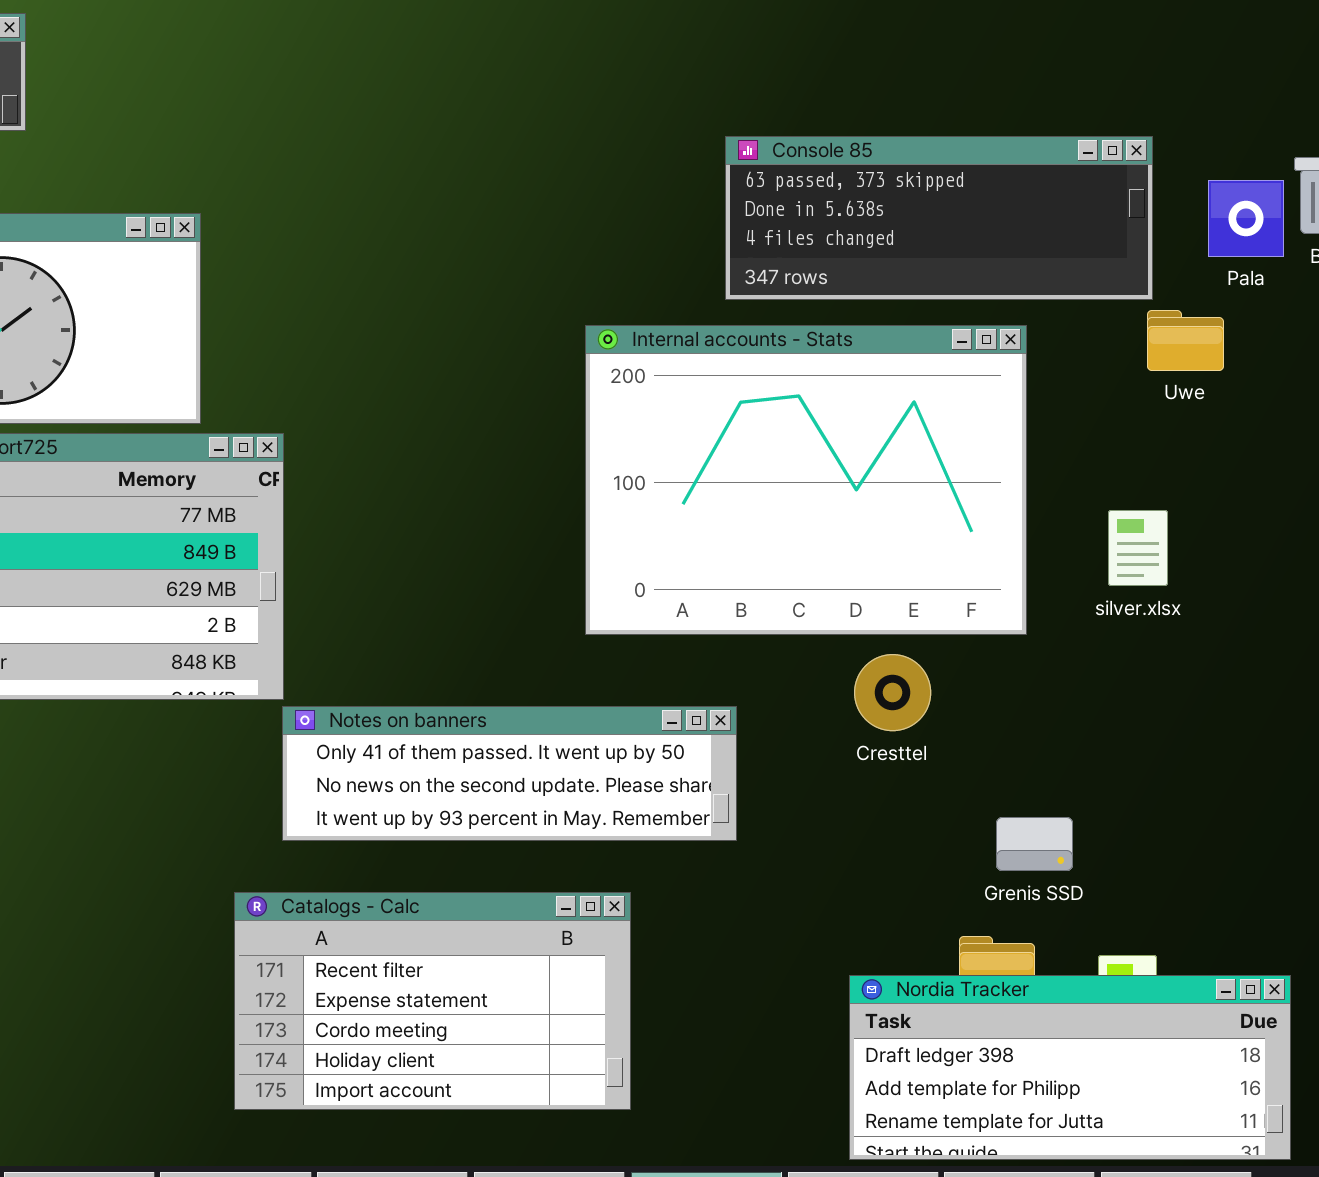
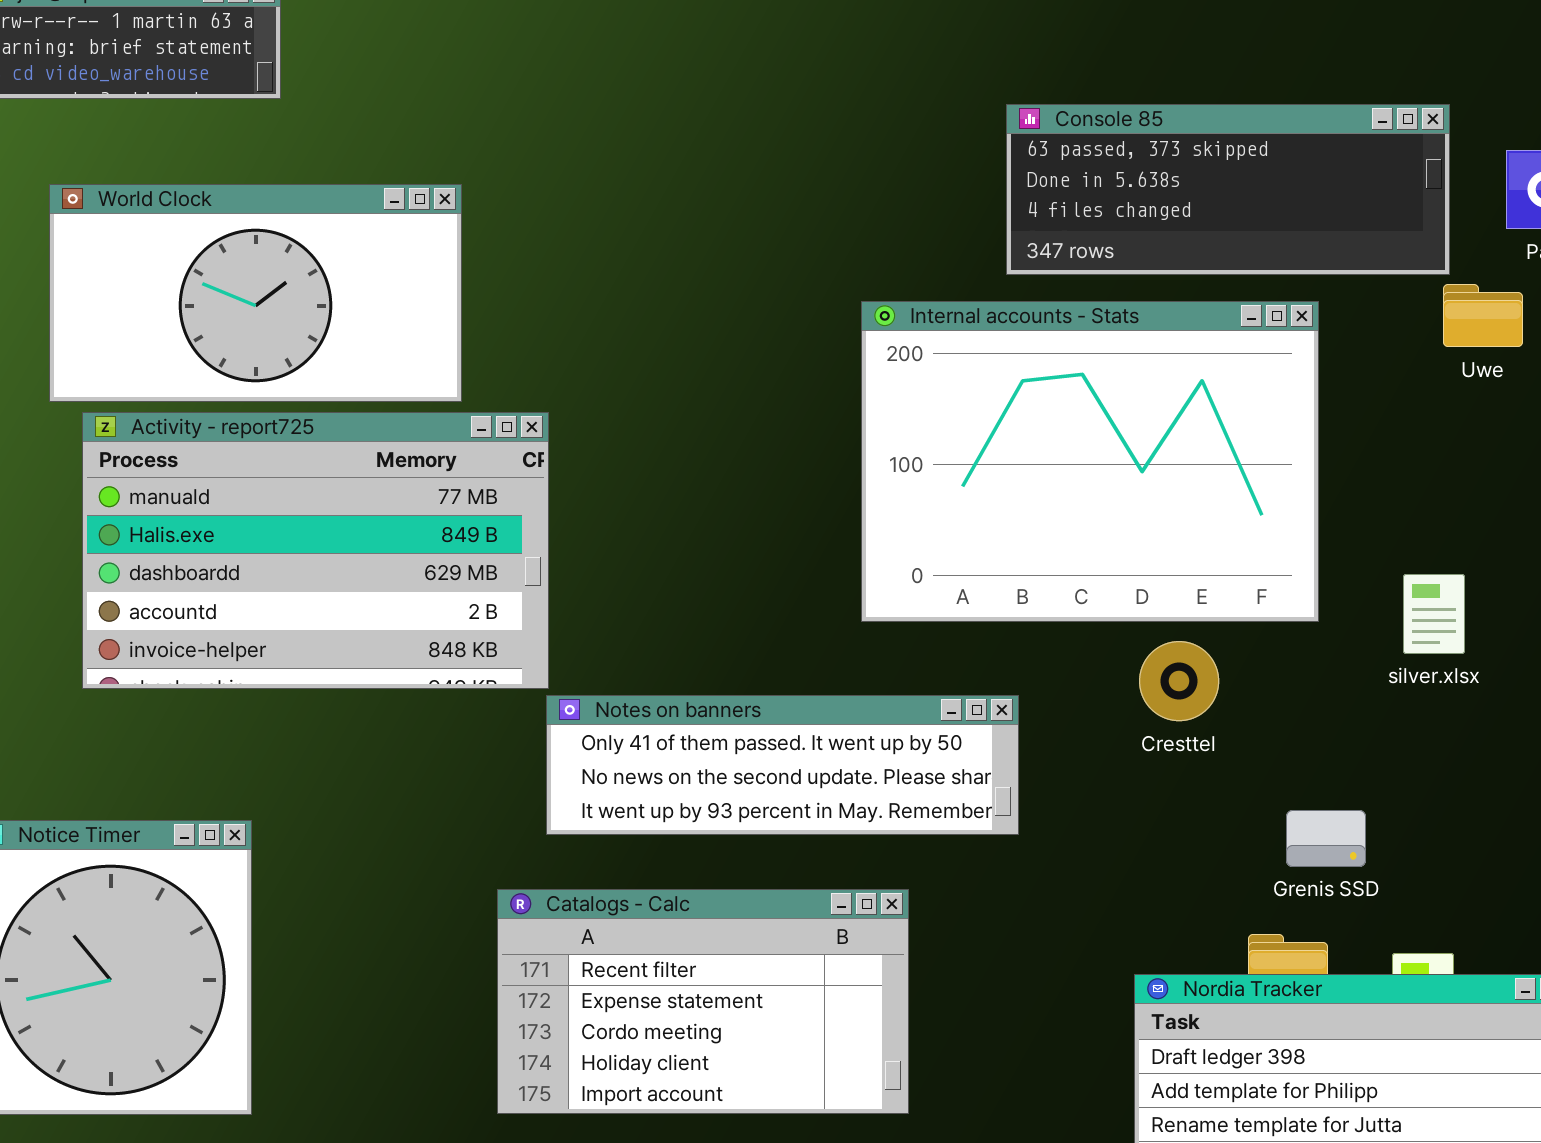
silver.xlsx: [1108,510,1168,586] -> [1403,574,1465,654], moved

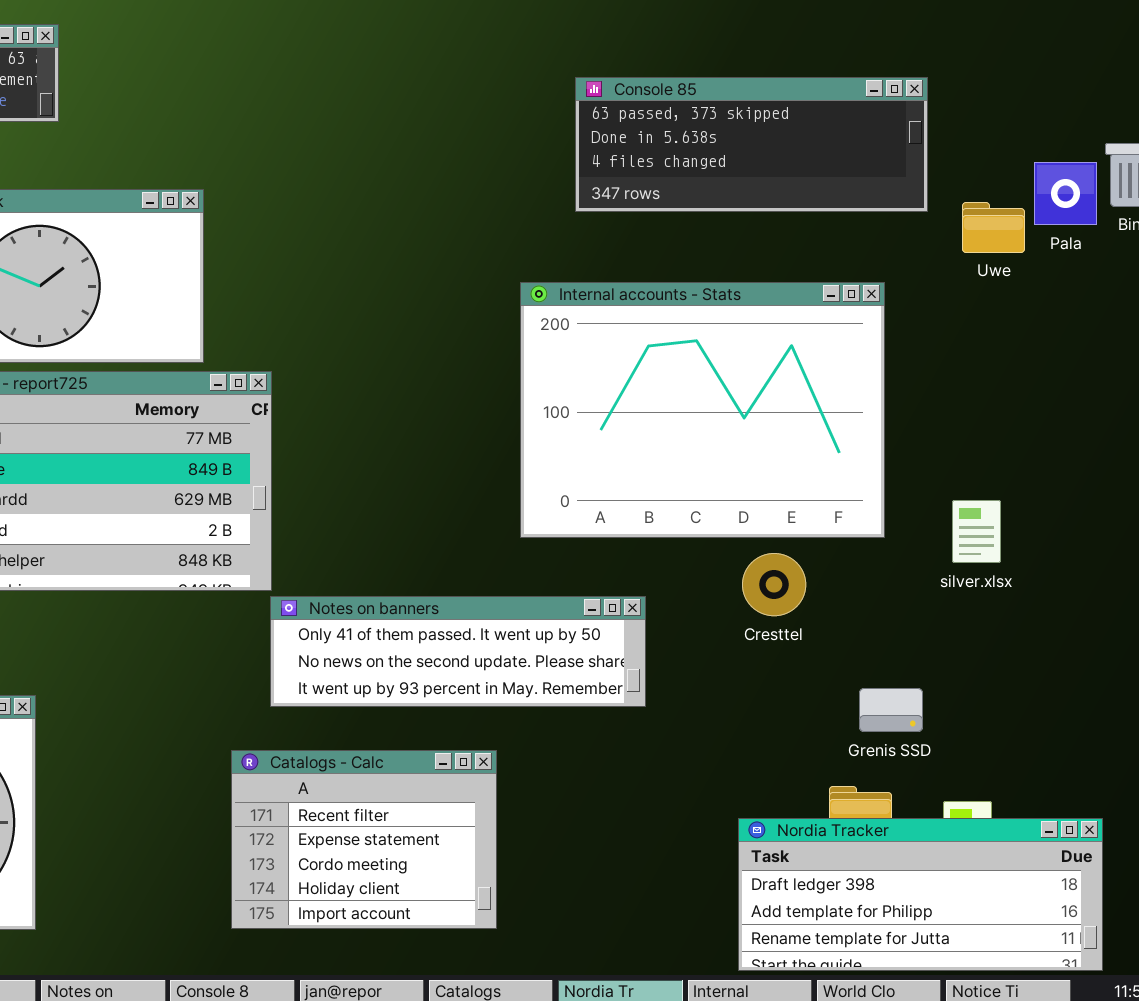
Console 85: [1006,104,1450,275] -> [575,77,928,212], moved
Uwe: [1443,284,1523,347] -> [962,202,1025,253], moved
Catalogs - Calc: [497,889,909,1114] -> [231,750,497,929], resized

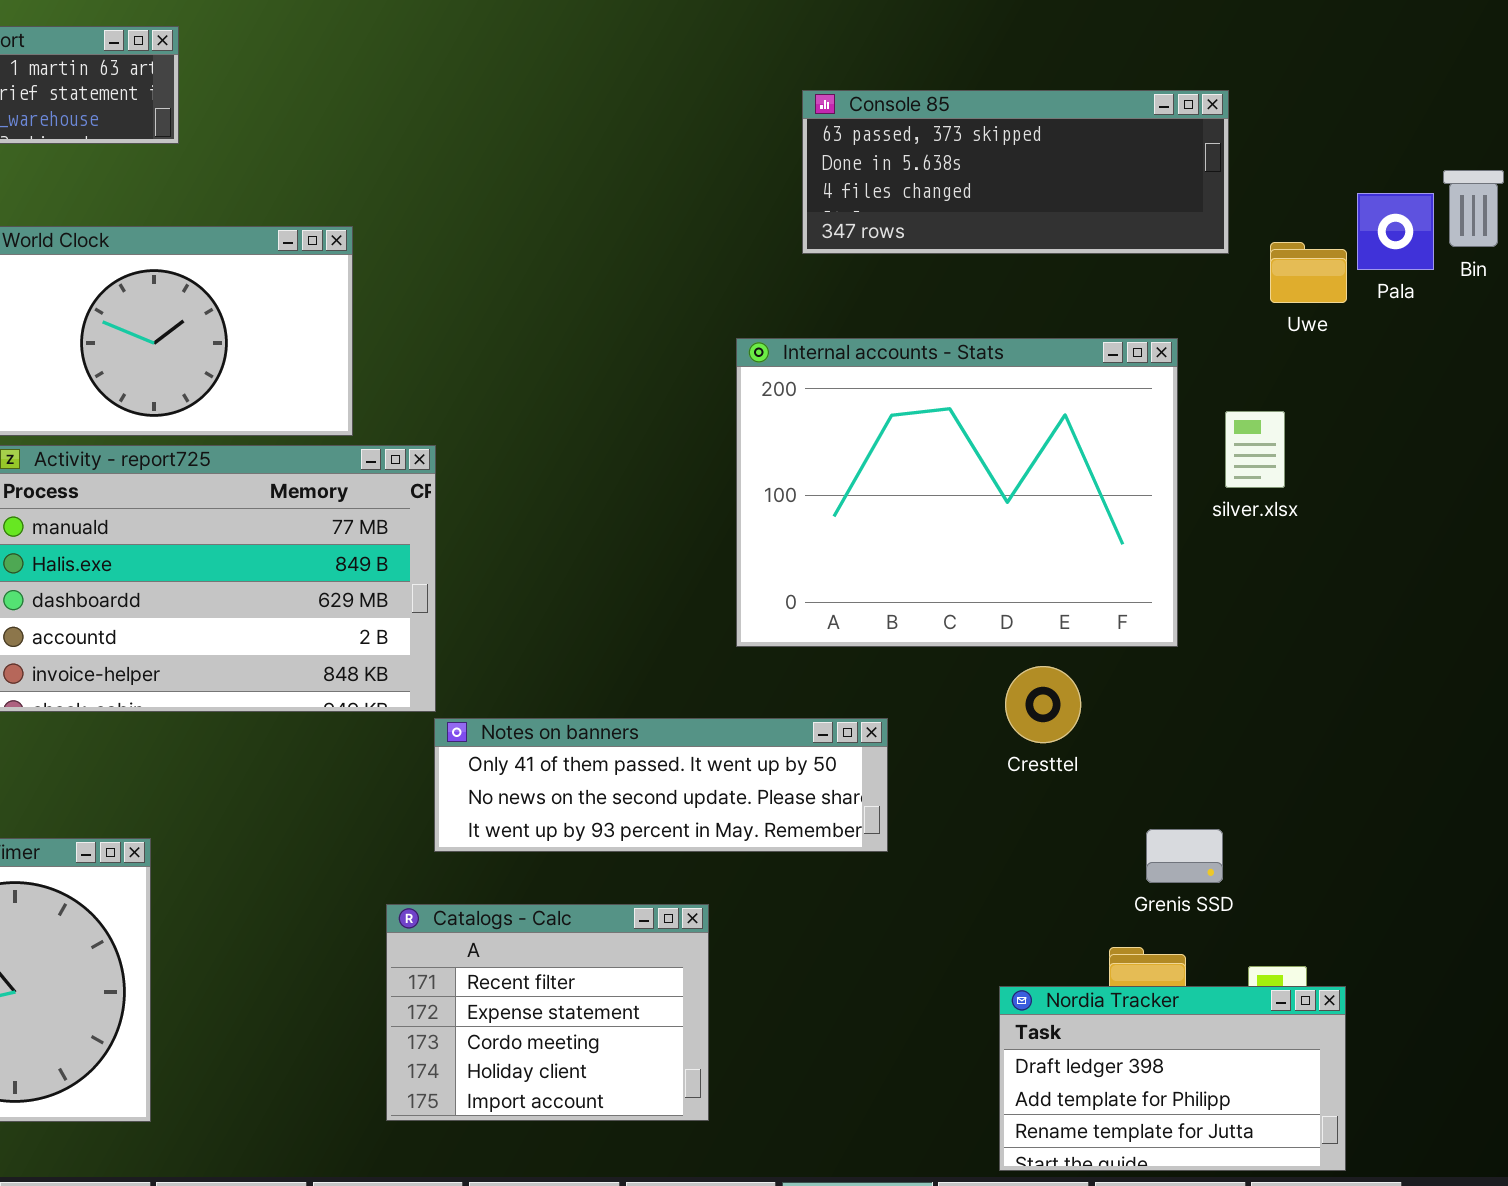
silver.xlsx: [952,500,1001,563] -> [1225,411,1285,488], moved
Nordia Tracker: [738,818,1103,971] -> [999,986,1346,1171], resized

